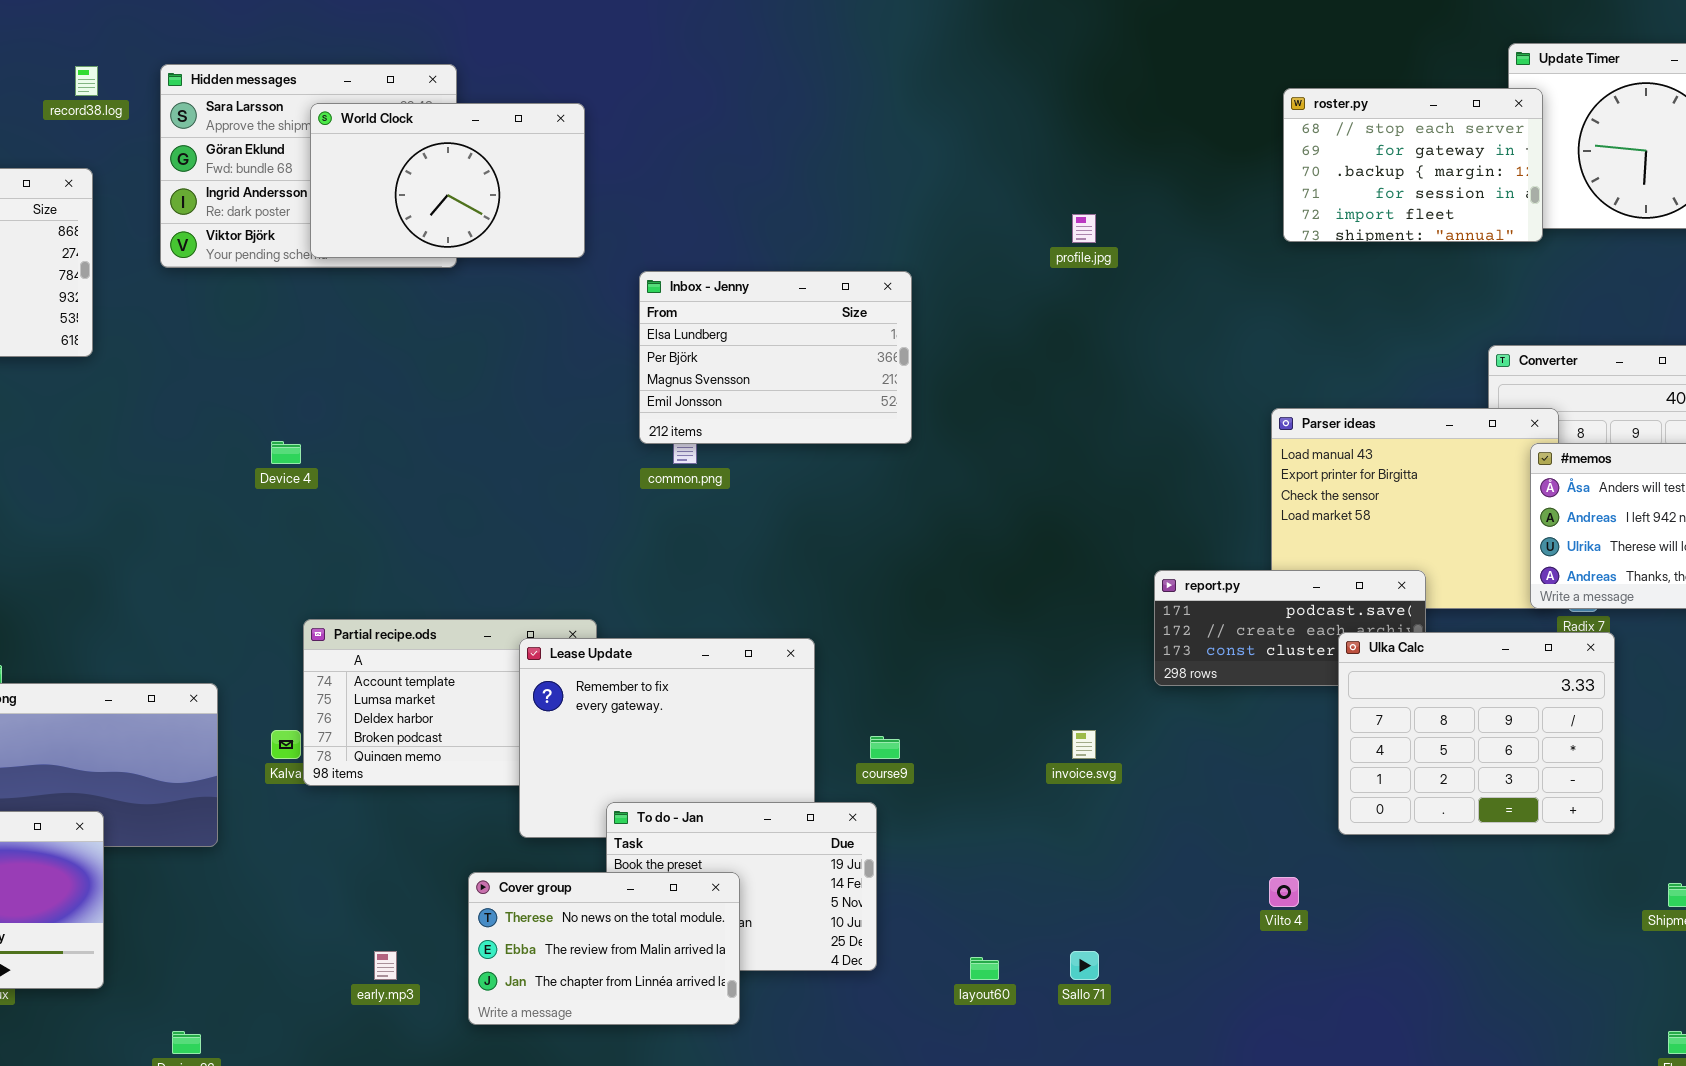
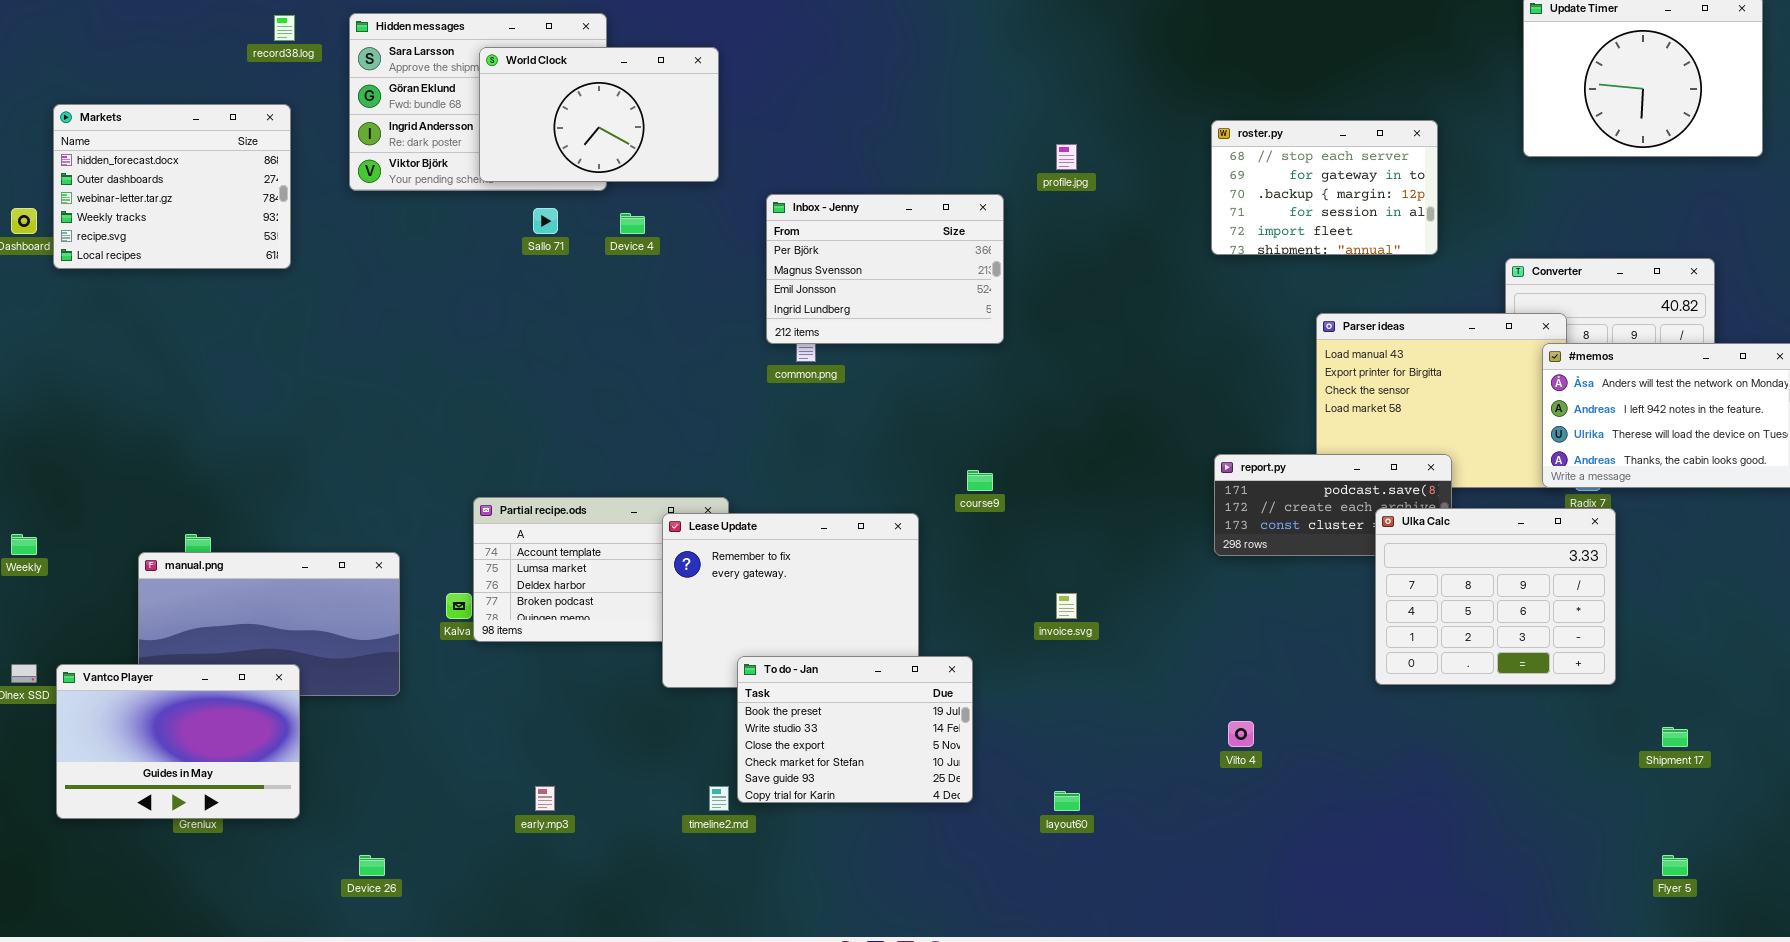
roster.py: [1283,88,1543,242] -> [1211,120,1438,255], moved
profile.jpg: [1072,214,1096,243] -> [1056,144,1077,170], moved
Inbox - Jenny: [639,271,912,444] -> [766,194,1004,344], scrolled down 1 row
Device 4: [271,441,301,464] -> [620,213,645,234], moved
invoice.svg: [1072,730,1096,759] -> [1056,593,1077,619], moved
course9: [870,736,900,759] -> [967,470,993,491], moved
Cover group: [468,872,740,1025] -> none, closed
Vilto 4: [1269,877,1299,907] -> [1228,721,1254,747], moved
Sallo 71: [1070,951,1099,980] -> [533,208,558,234], moved

